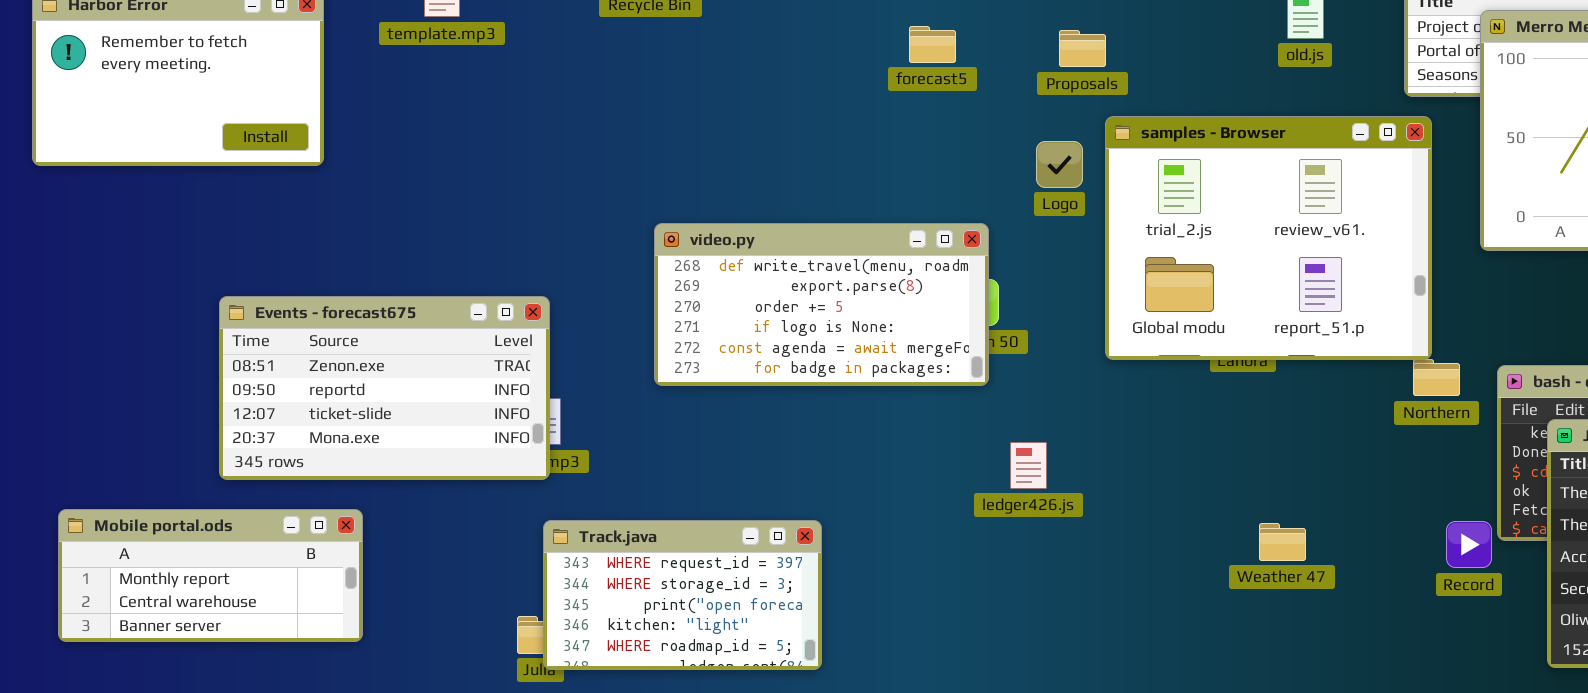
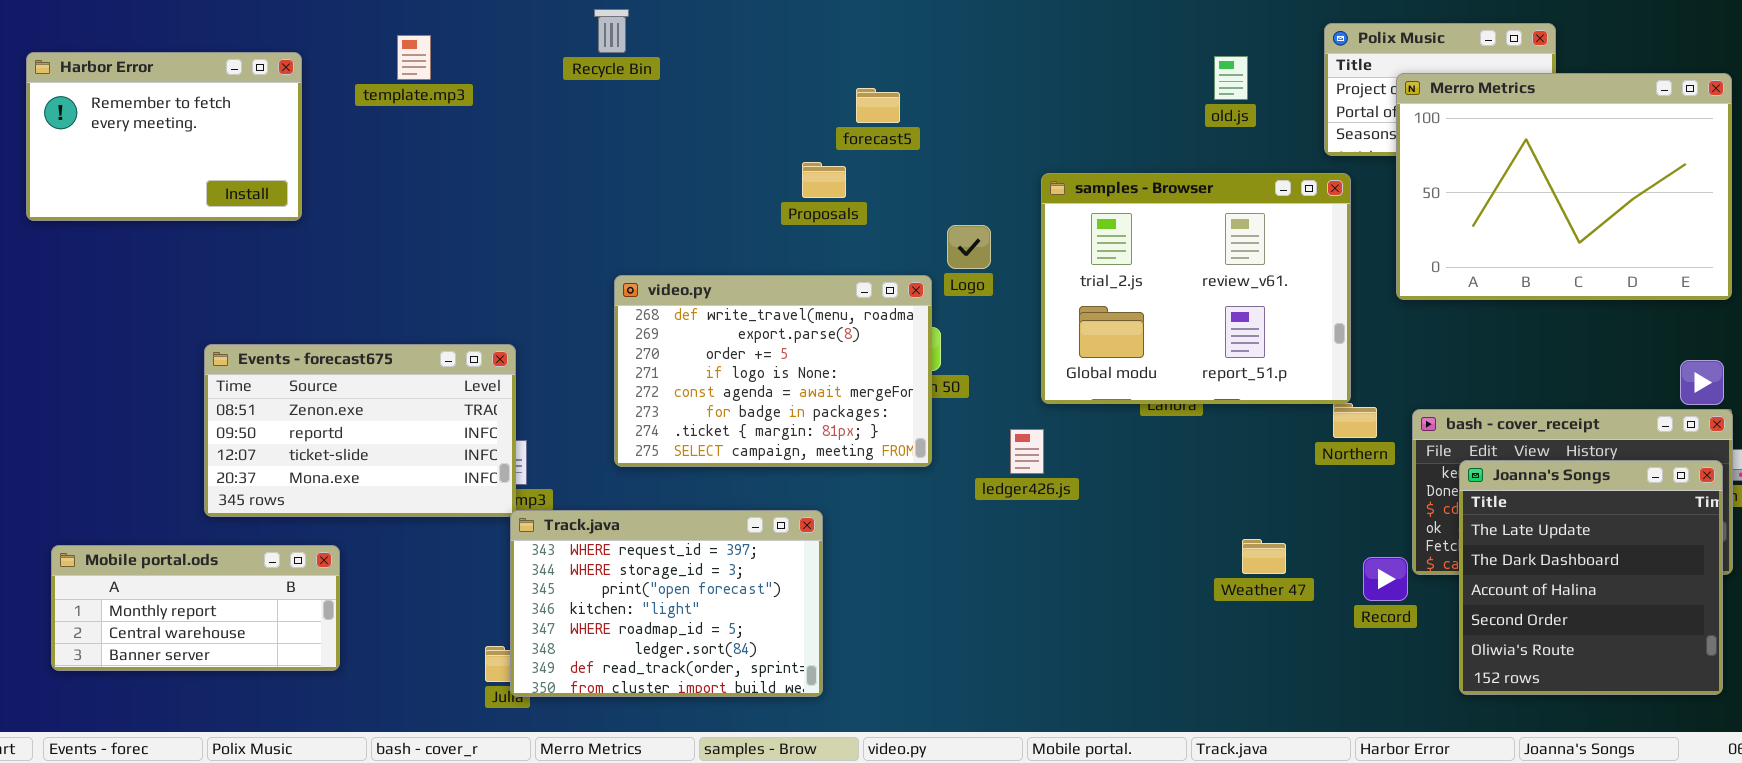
Proposals: [1059,30,1106,67] -> [802,162,846,198], moved
Logo: [1036,141,1083,188] -> [947,225,991,269], moved
video.py: [654,223,989,386] -> [614,275,932,467], resized
ledger426.js: [1010,442,1047,489] -> [1010,429,1044,474], moved
Track.java: [543,520,822,670] -> [510,510,823,697], resized
Weather 47: [1259,523,1306,561] -> [1242,539,1286,574], moved

